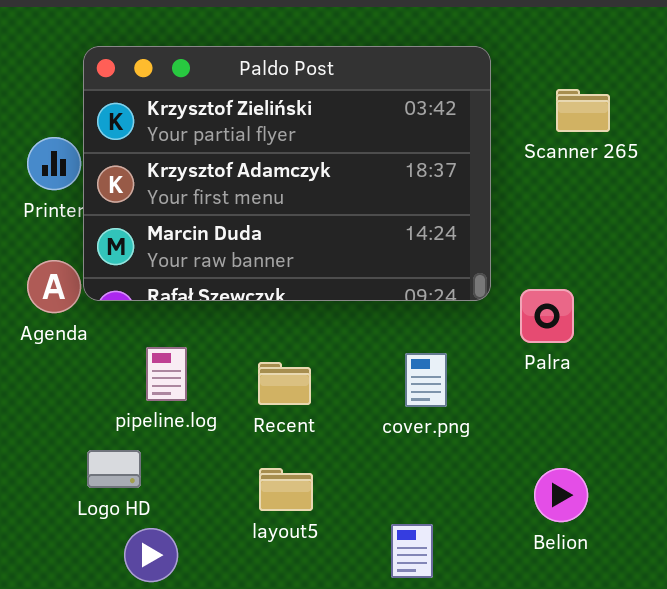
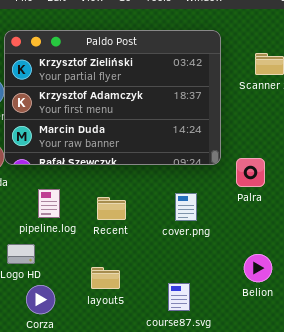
layout5: [259,468,313,511] -> [91,267,120,289], moved

